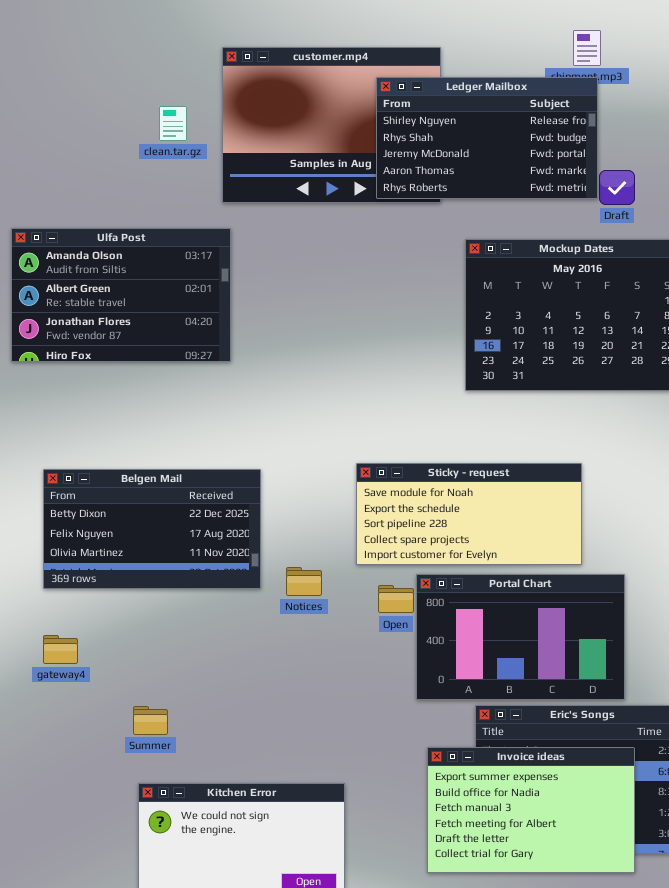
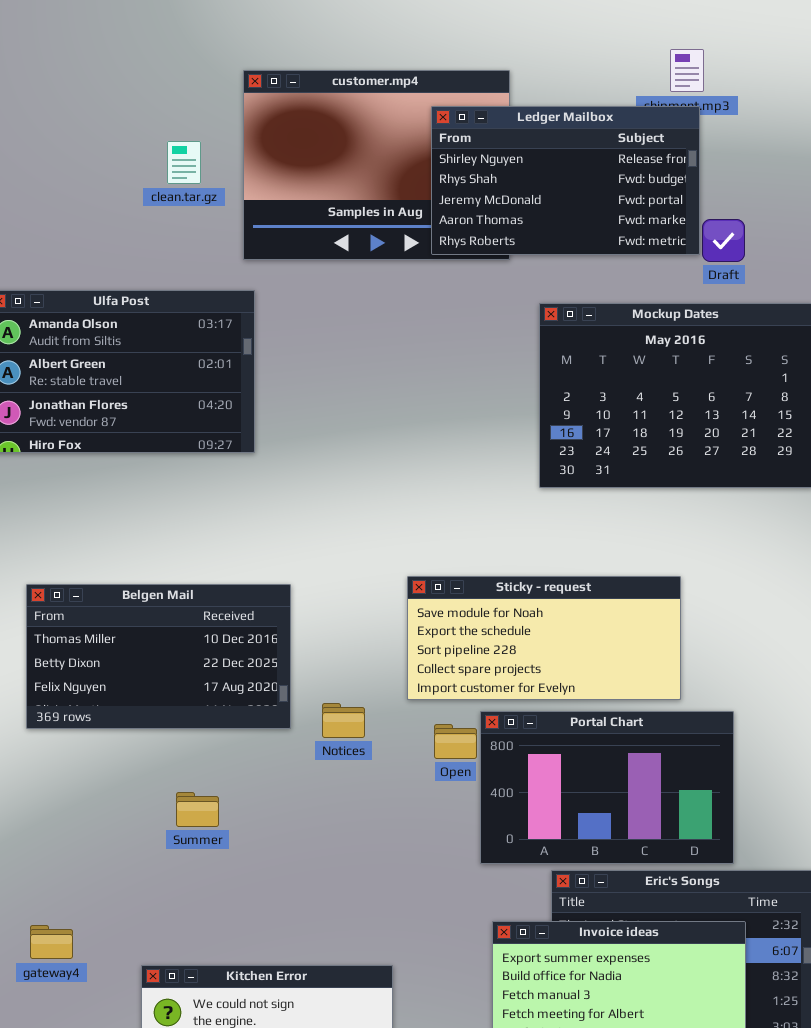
Belgen Mail: [43,469,261,589] -> [26,584,291,729], scrolled up 1 row
gateway4: [43,635,78,664] -> [30,925,73,959], moved
Summer: [133,706,168,735] -> [176,792,219,827], moved

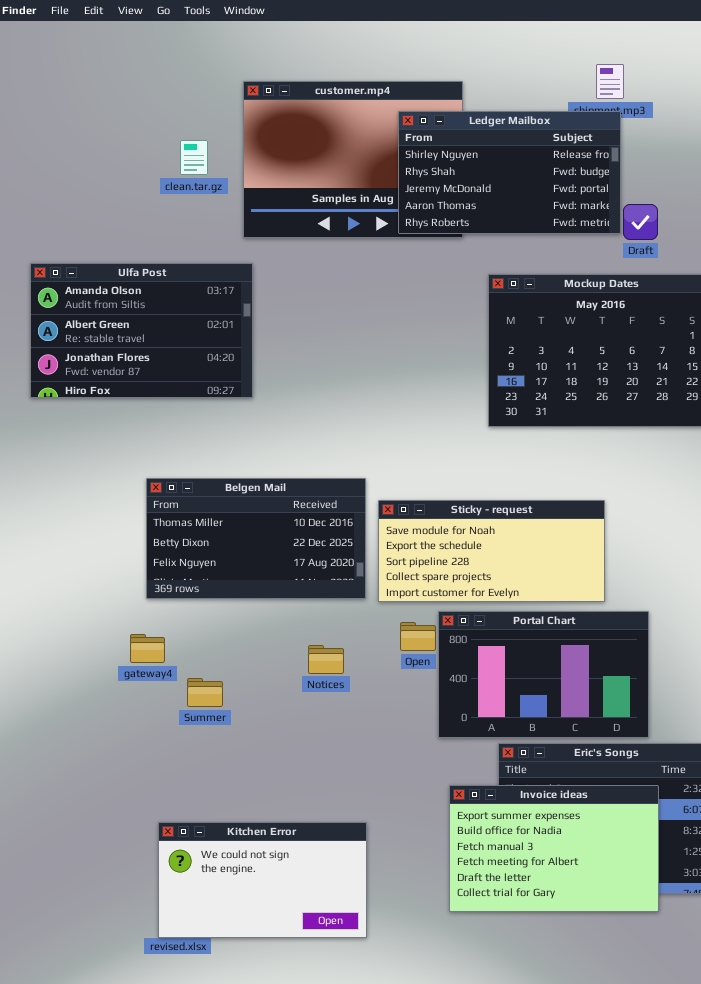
Belgen Mail: [26,584,291,729] -> [146,478,366,599], moved
Notices: [322,703,365,738] -> [308,645,344,674], moved
gateway4: [30,925,73,959] -> [130,634,165,663], moved

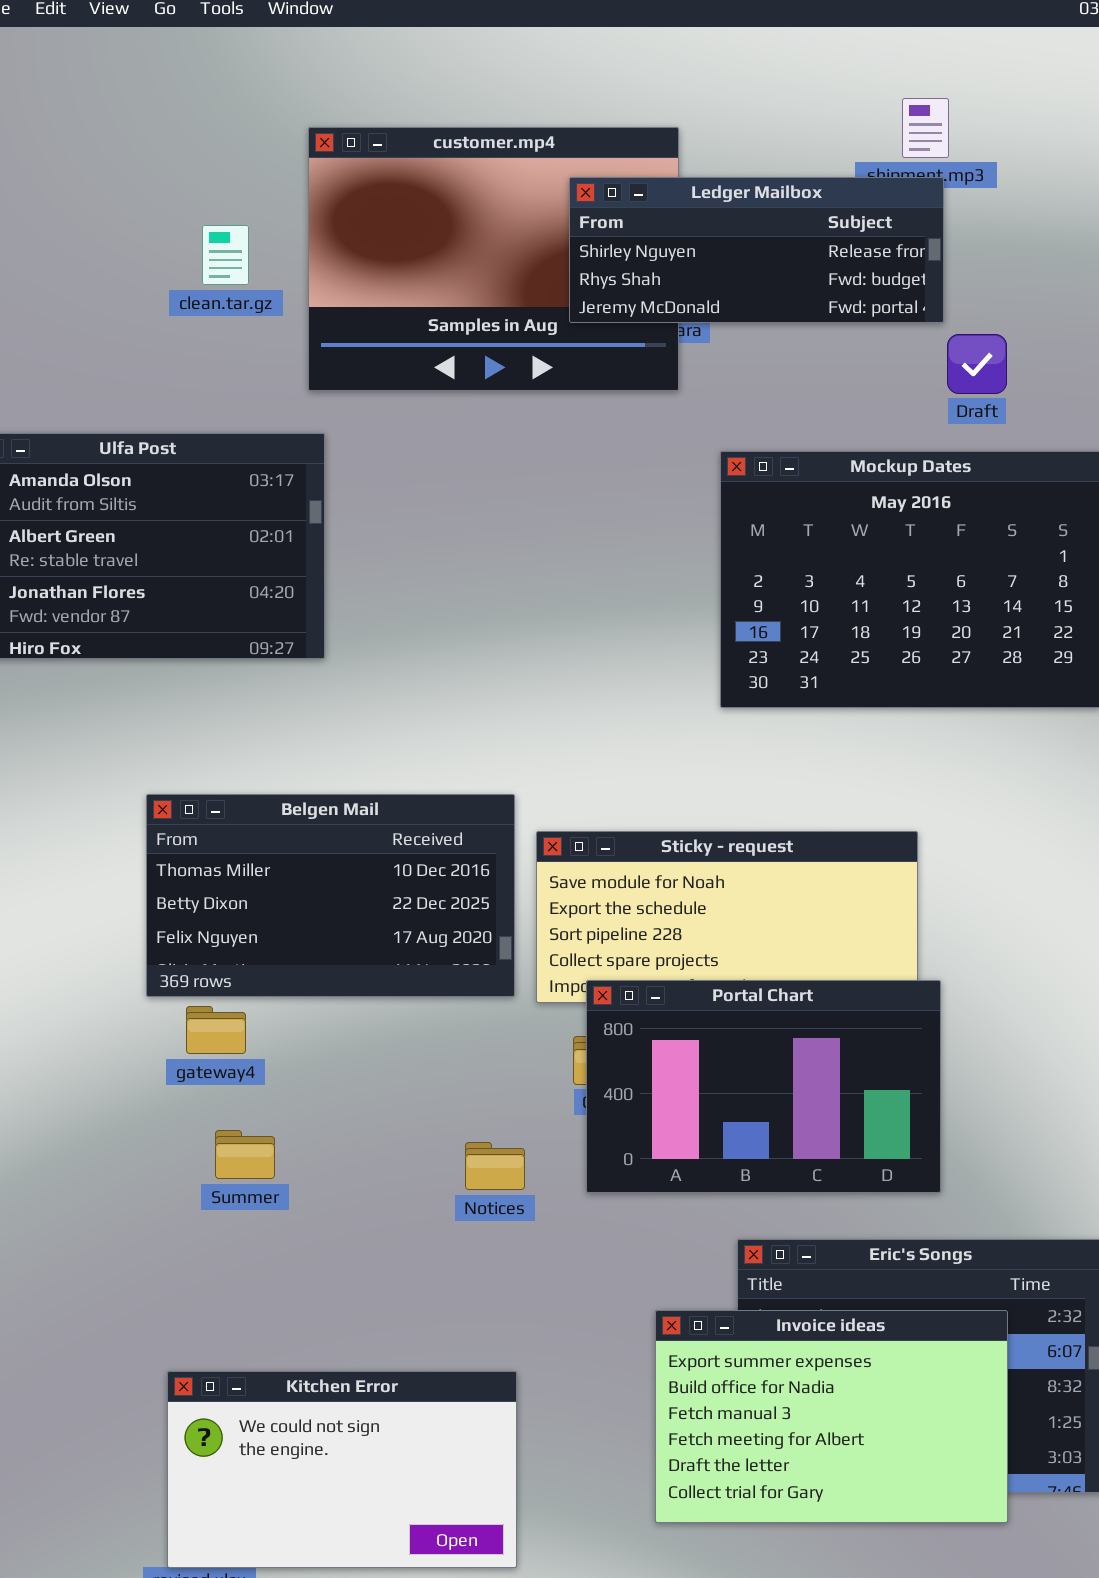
Ledger Mailbox: [398,111,621,234] -> [569,177,944,323], resized
Portal Chart: [438,611,649,738] -> [586,980,941,1193], moved
gateway4: [130,634,165,663] -> [186,1006,246,1054], moved
Notices: [308,645,344,674] -> [465,1142,525,1190], moved

